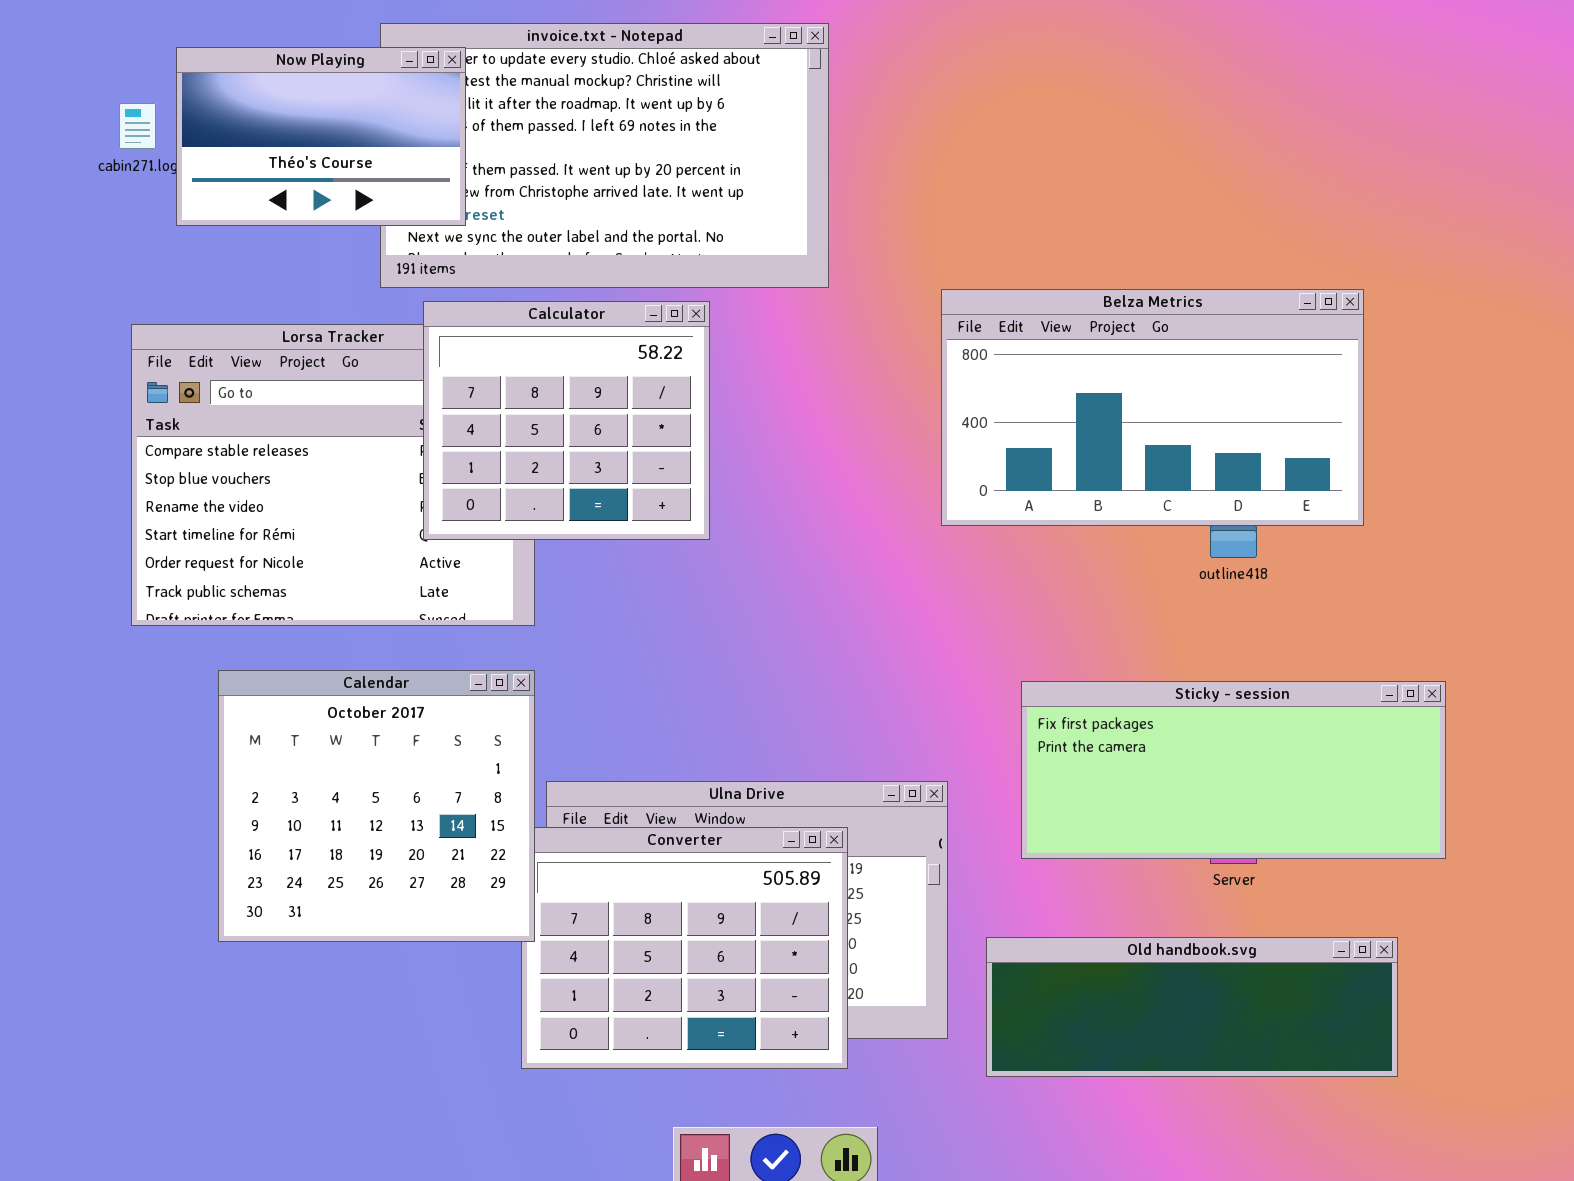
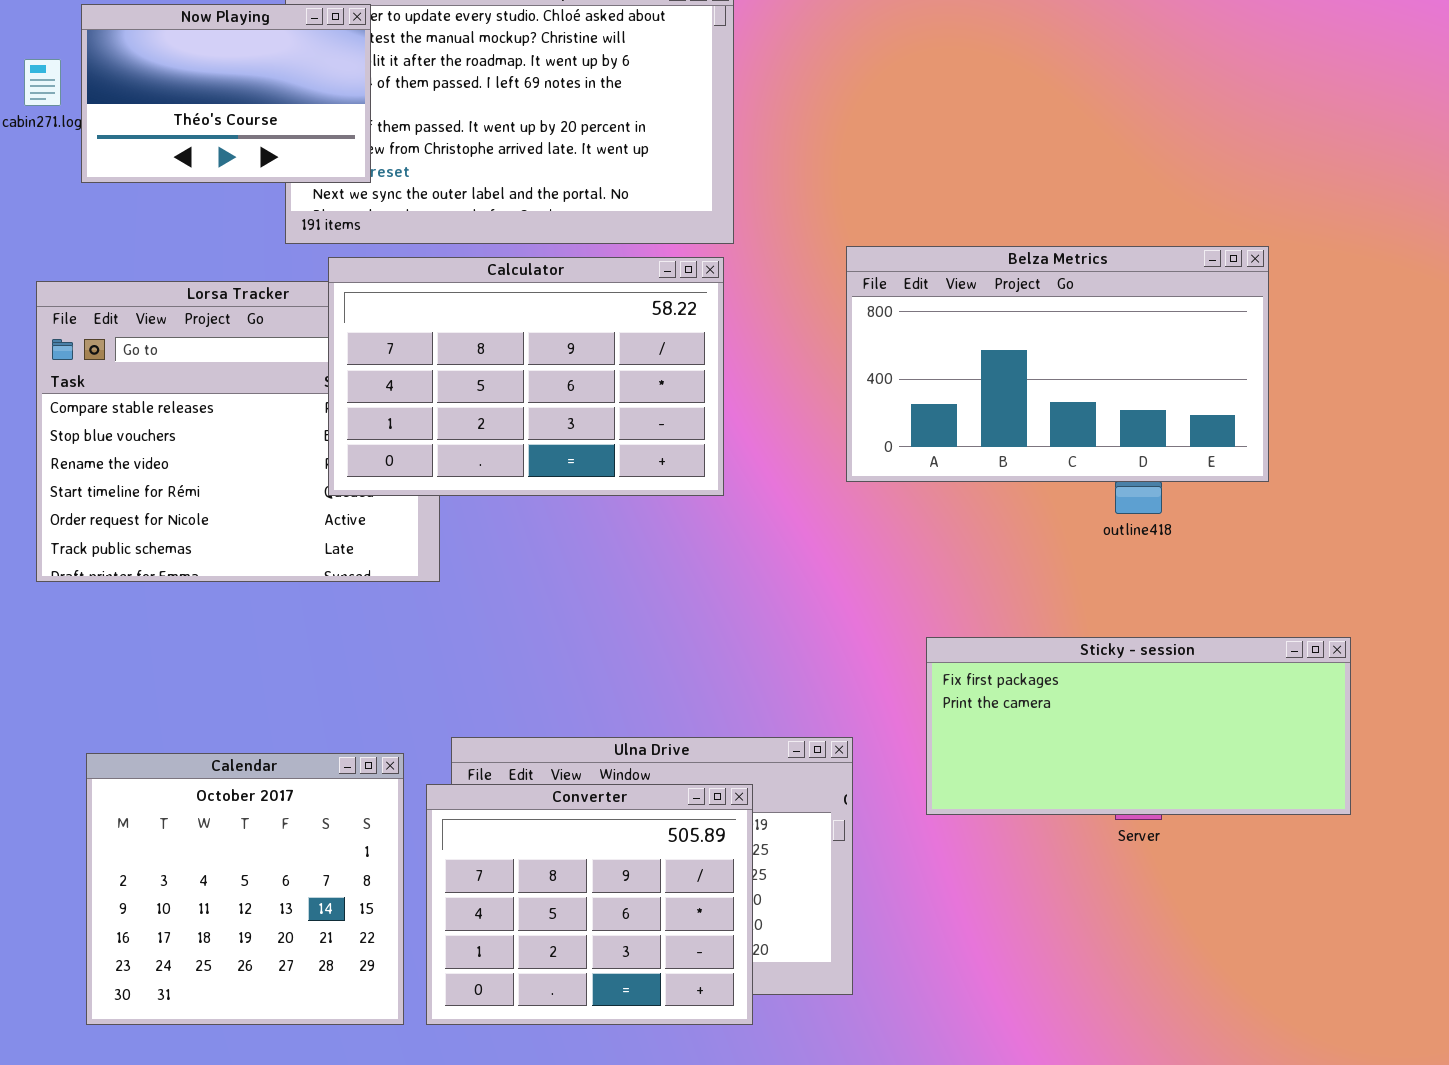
Calculator: [423,301,710,540] -> [328,257,724,496], resized
Calendar: [218,670,535,942] -> [86,753,404,1025], moved
Old handbook.svg: [986,937,1398,1077] -> none, closed

